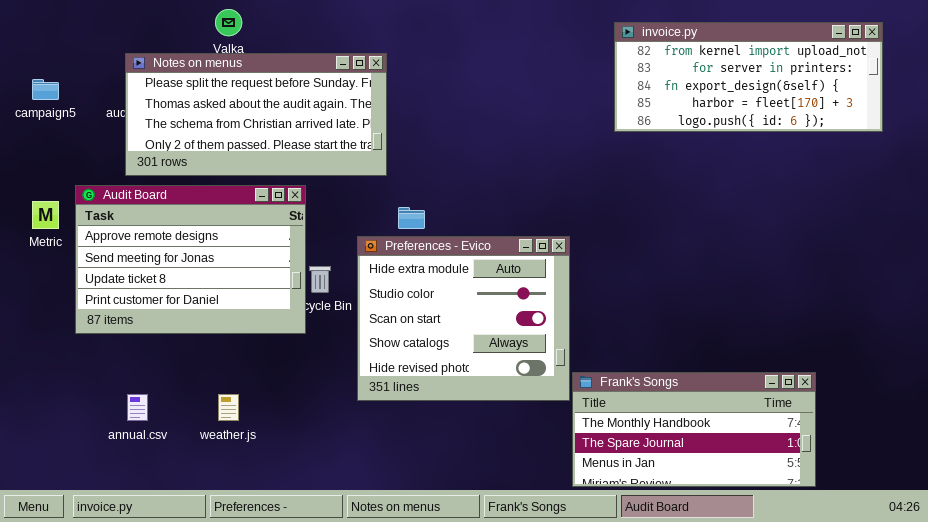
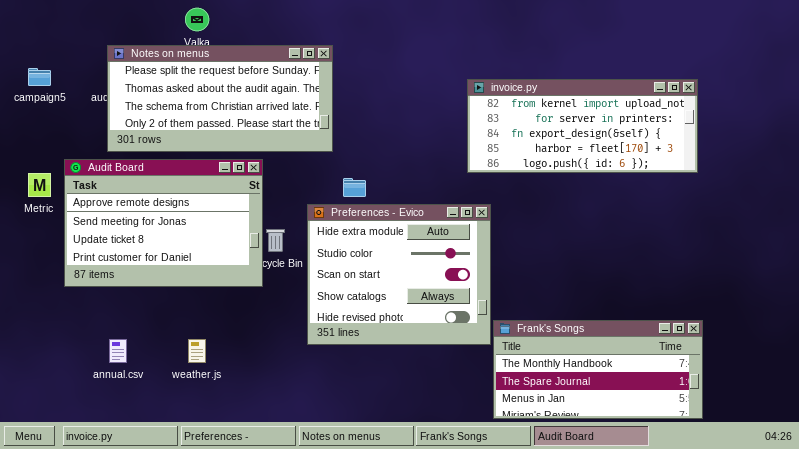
invoice.py: [614,22,883,132] -> [467,79,698,173], moved

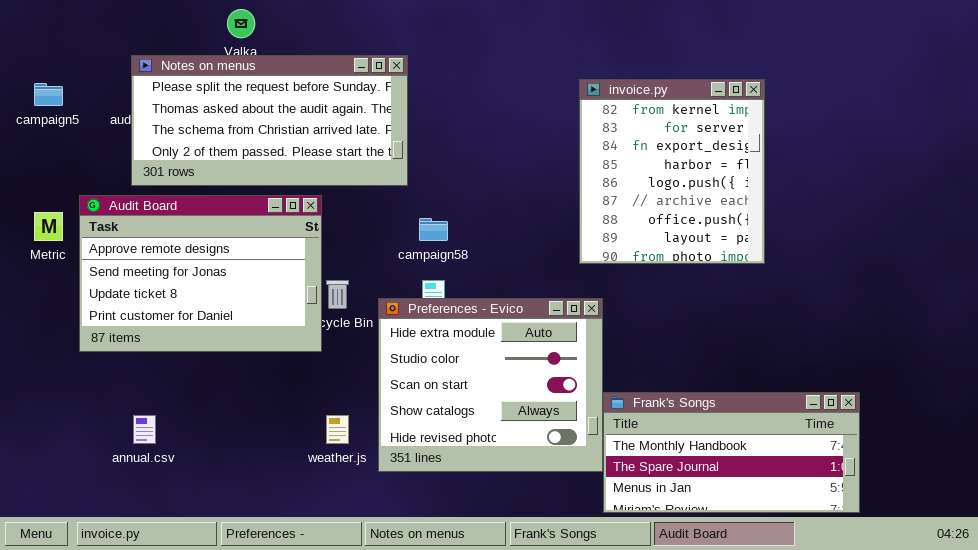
invoice.py: [467,79,698,173] -> [579,79,765,264], moved, resized
Preferences - Evico: [307,204,491,345] -> [378,298,603,472], moved
weather.js: [188,339,206,363] -> [326,415,349,444], moved

